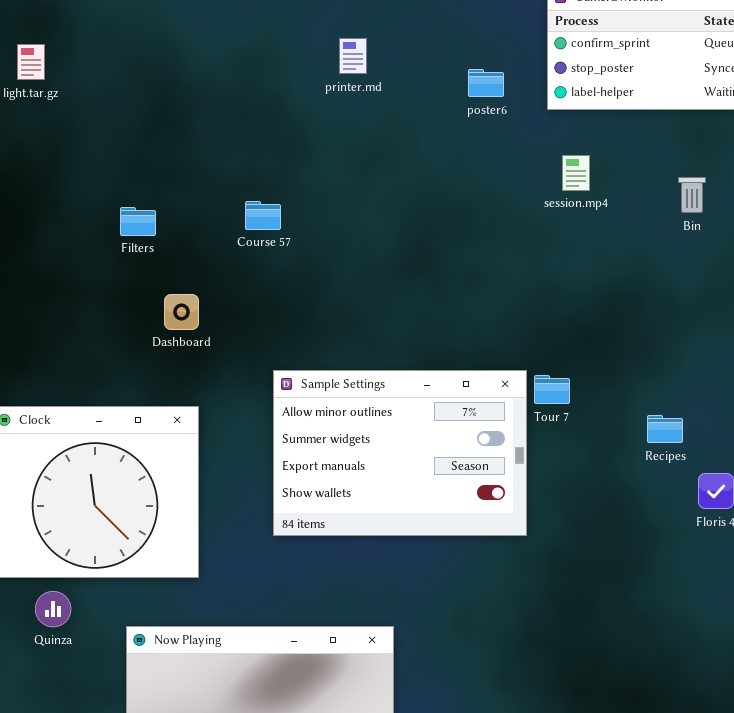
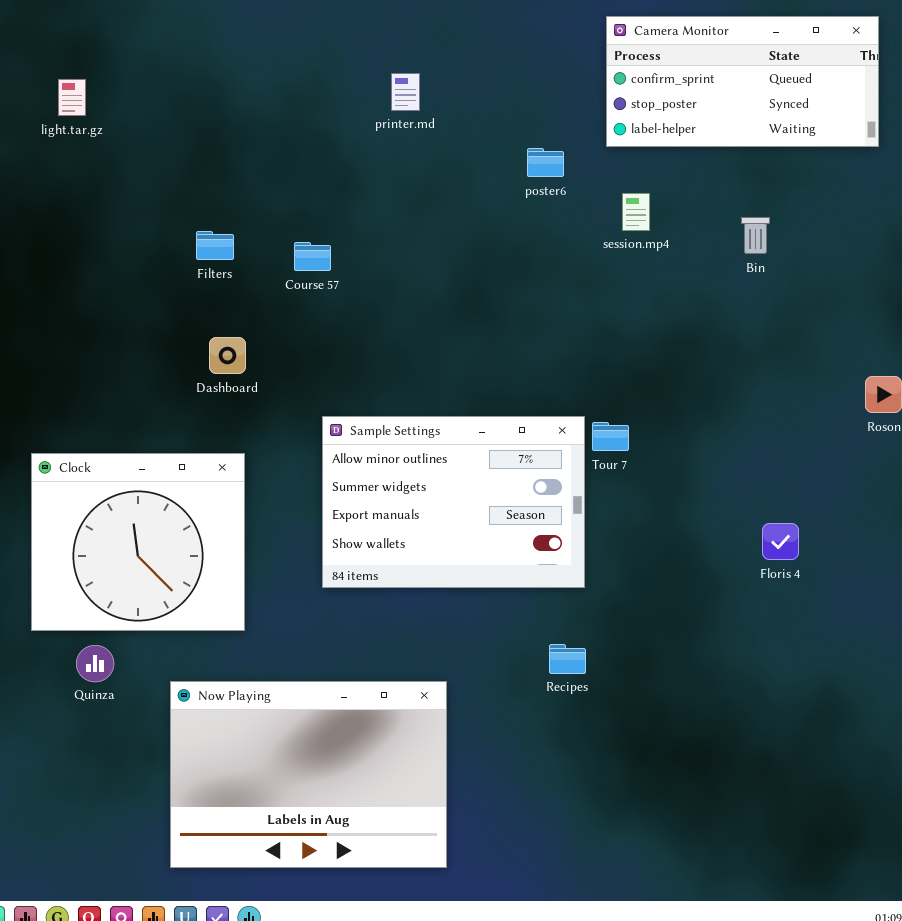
poster6: [468,69,504,97] -> [527,148,564,177], moved
Filters: [120,207,156,236] -> [196,231,234,260], moved
Recipes: [647,415,683,443] -> [549,644,586,674], moved

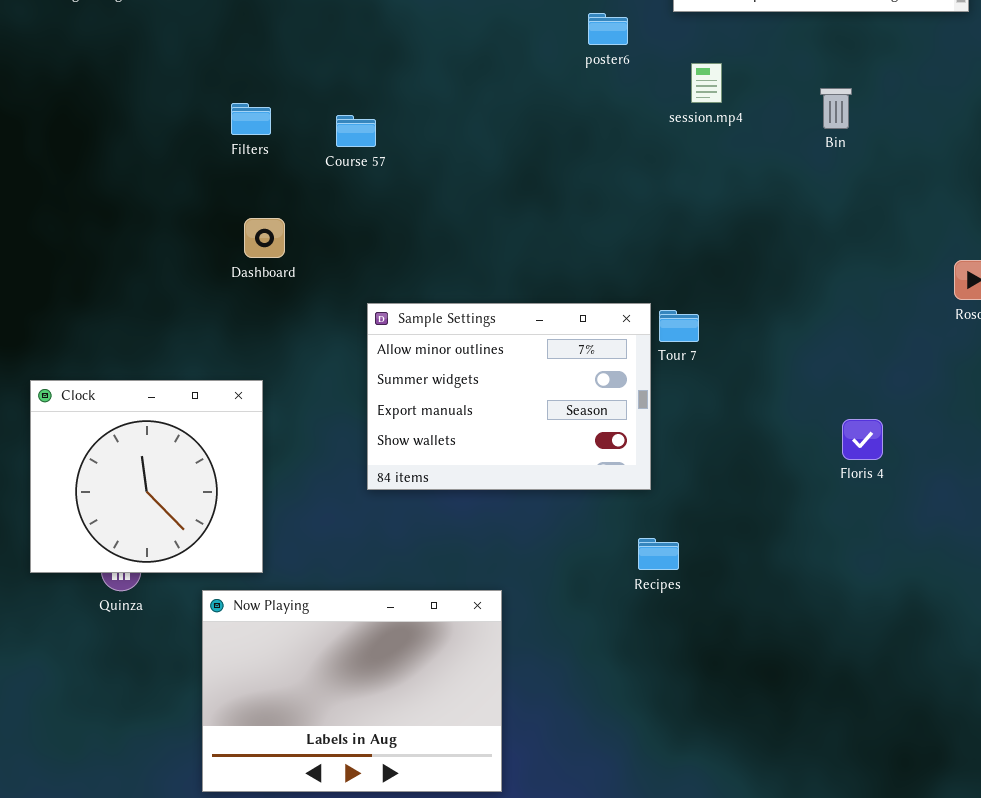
Clock: [31,453,245,631] -> [30,380,263,573], moved
Recipes: [549,644,586,674] -> [638,538,679,570], moved

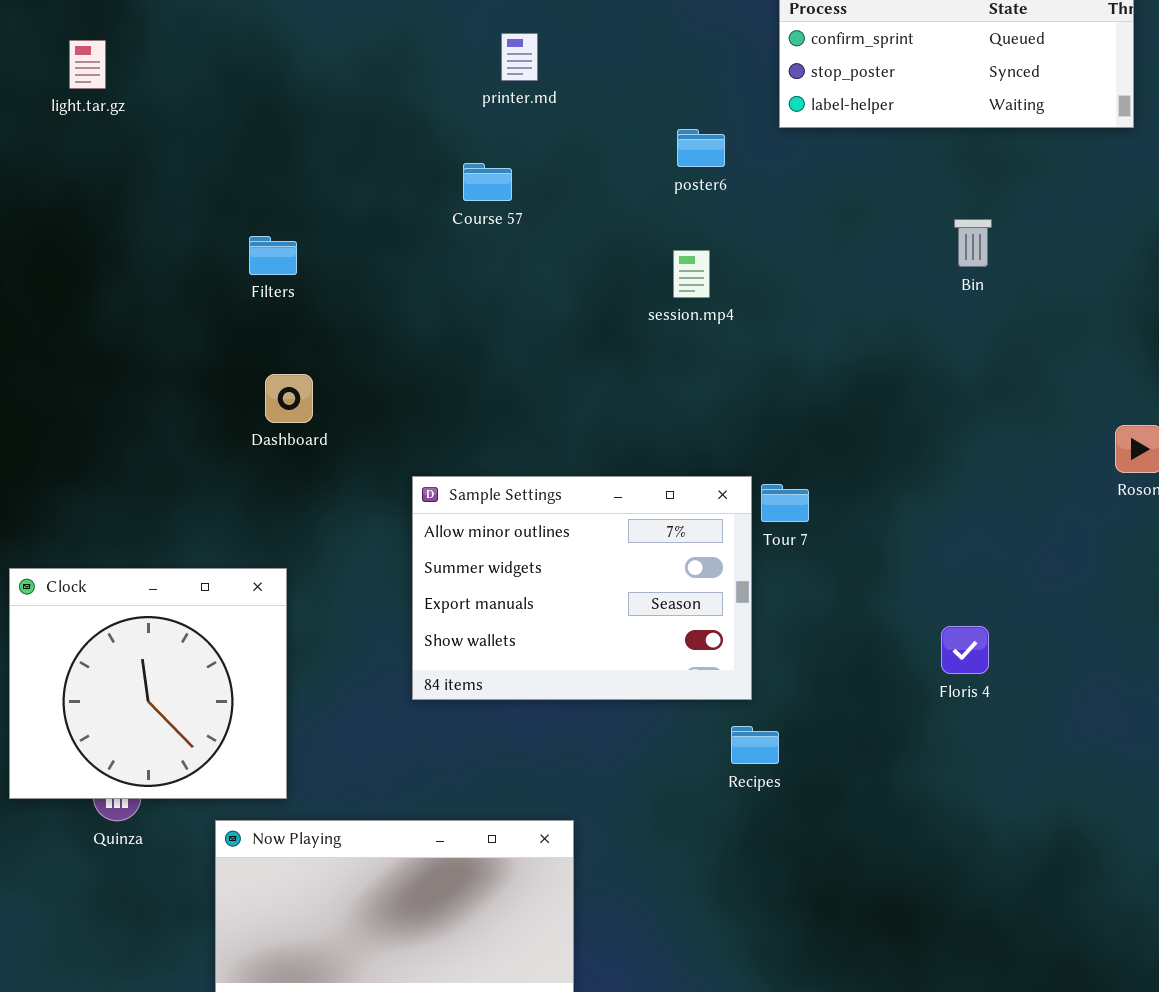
session.mp4: [691,63,722,103] -> [673,250,710,298], moved
Course 57: [336,115,376,147] -> [463,163,512,201], moved
Floris 4: [842,419,883,460] -> [941,626,989,674], moved
Recipes: [638,538,679,570] -> [731,726,779,764], moved

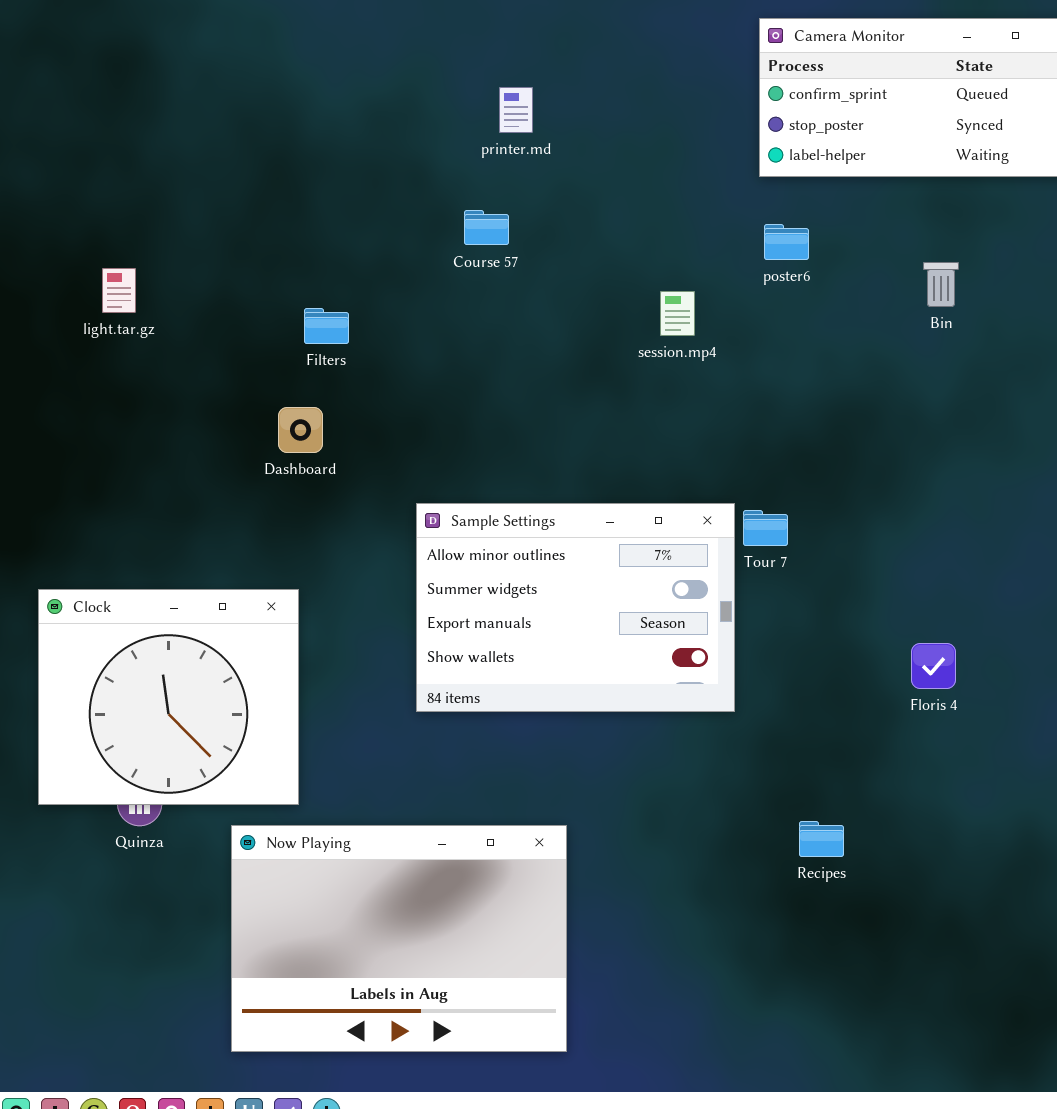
light.tar.gz: [69,40,106,89] -> [102,268,136,313], moved
poster6: [677,129,725,167] -> [764,224,809,260], moved
Filters: [249,236,297,275] -> [304,308,349,344], moved
Recipes: [731,726,779,764] -> [799,821,844,857], moved

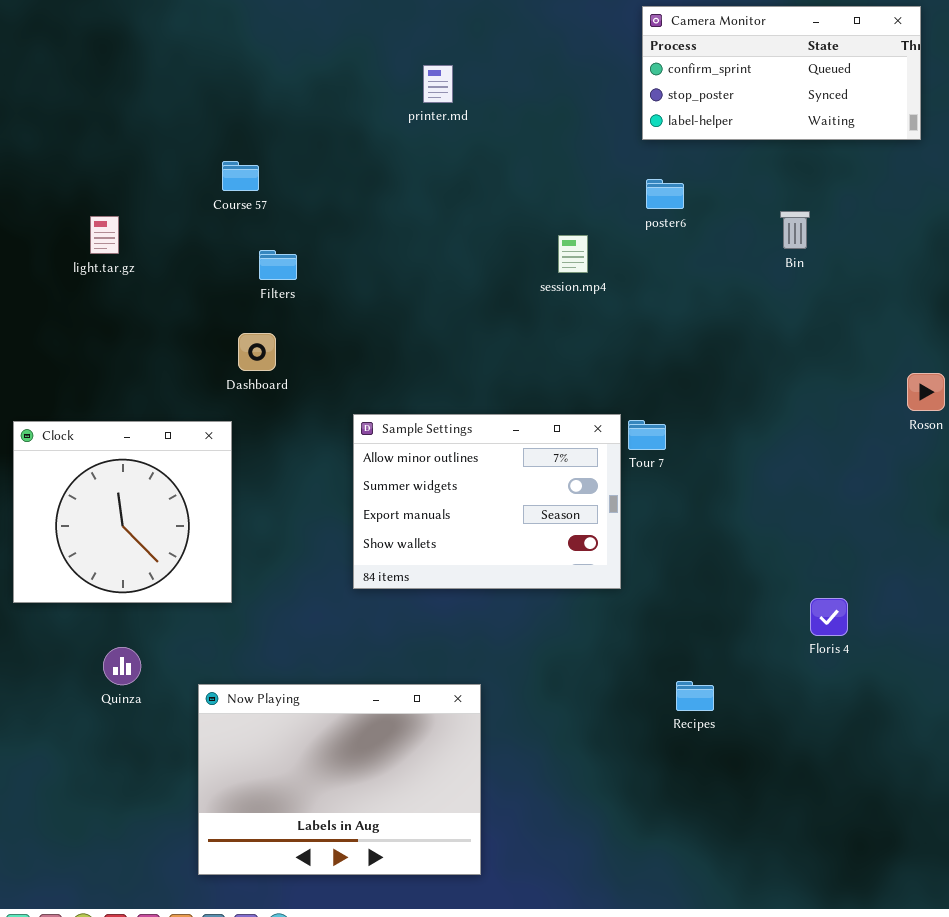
Course 57: [464,210,509,245] -> [222,161,259,191], moved
Clock: [38,589,299,805] -> [13,421,232,603], moved
Floris 4: [911,643,956,689] -> [810,598,848,636], moved

